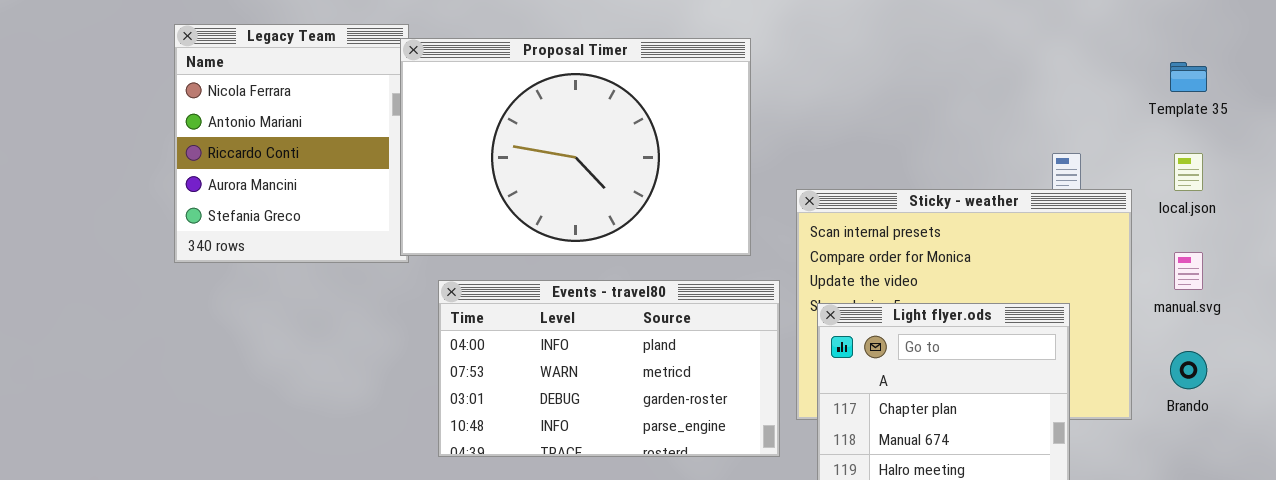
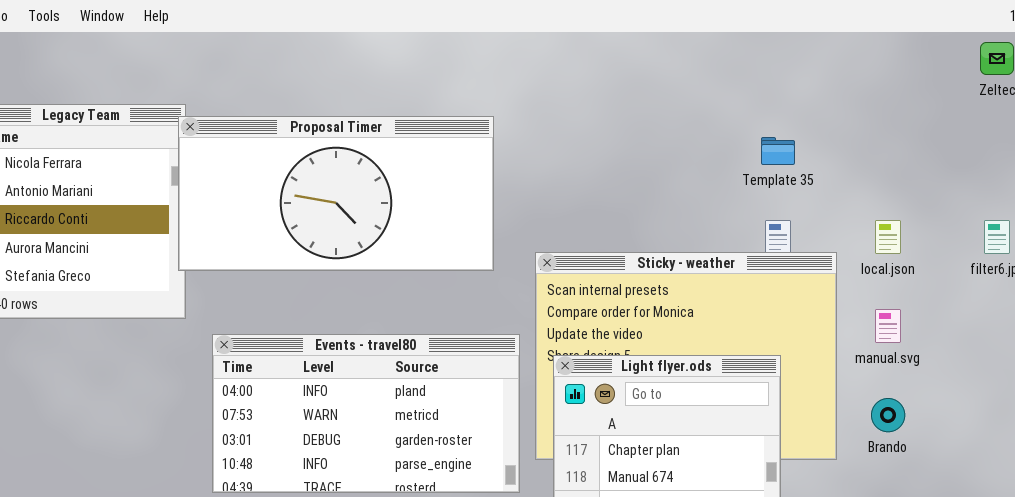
Proposal Timer: [400,38,751,256] -> [178,116,494,271], resized
Template 35: [1170,62,1207,92] -> [761,137,795,165], moved

